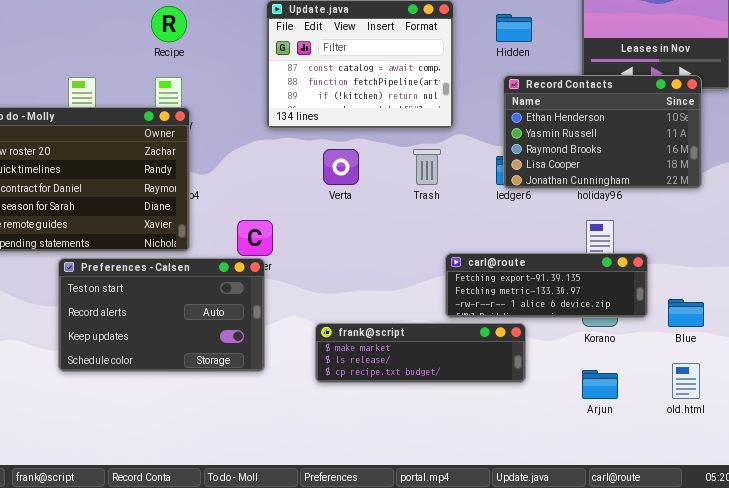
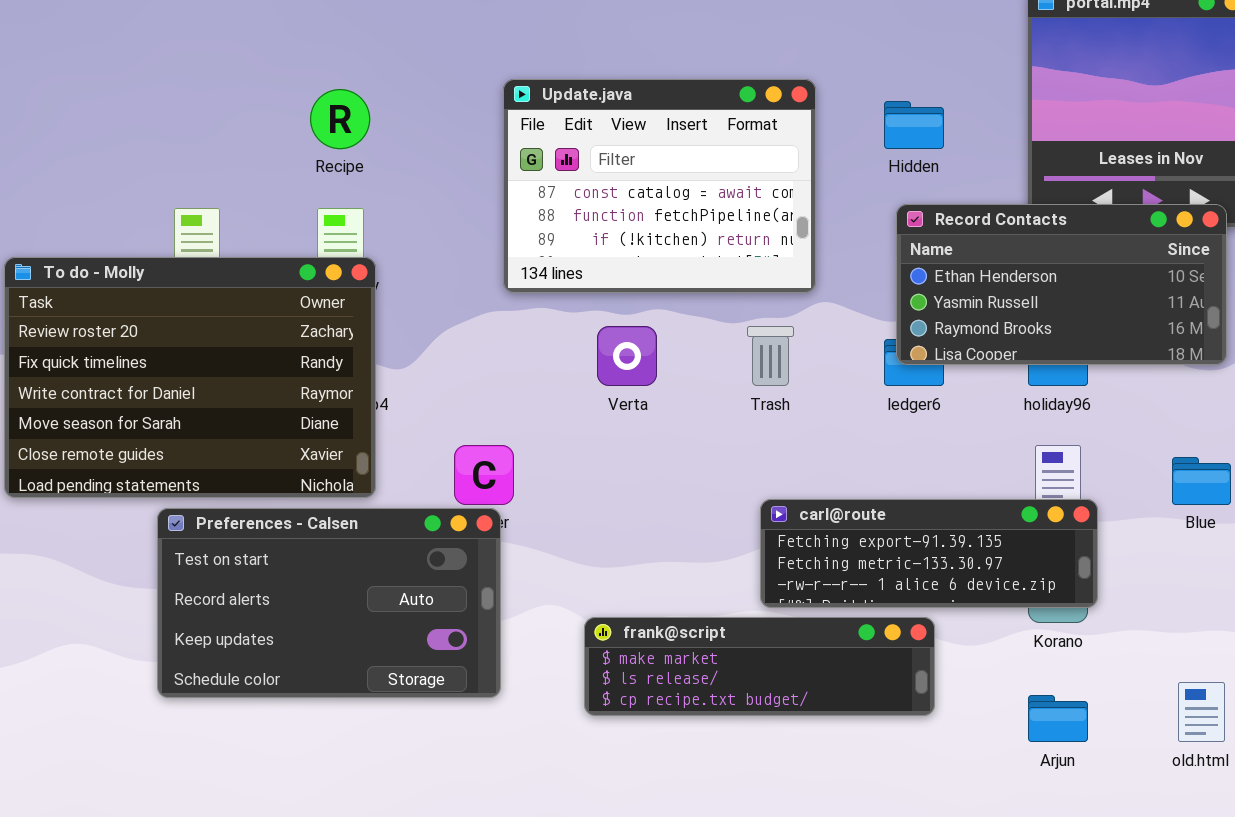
Record Contacts: [503,75,702,189] -> [896,204,1227,365], resized
carl@route: [445,253,648,318] -> [760,499,1098,608], moved
Blue: [668,299,704,327] -> [1172,457,1231,505], moved

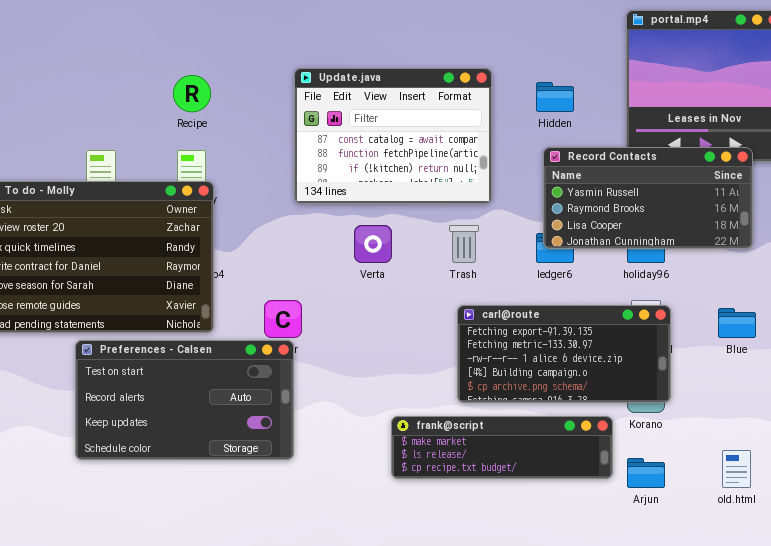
Record Contacts: [896,204,1227,365] -> [543,147,753,249], scrolled down 1 row
carl@route: [760,499,1098,608] -> [457,305,671,403], resized
frank@script: [584,617,935,716] -> [391,416,613,479], moved

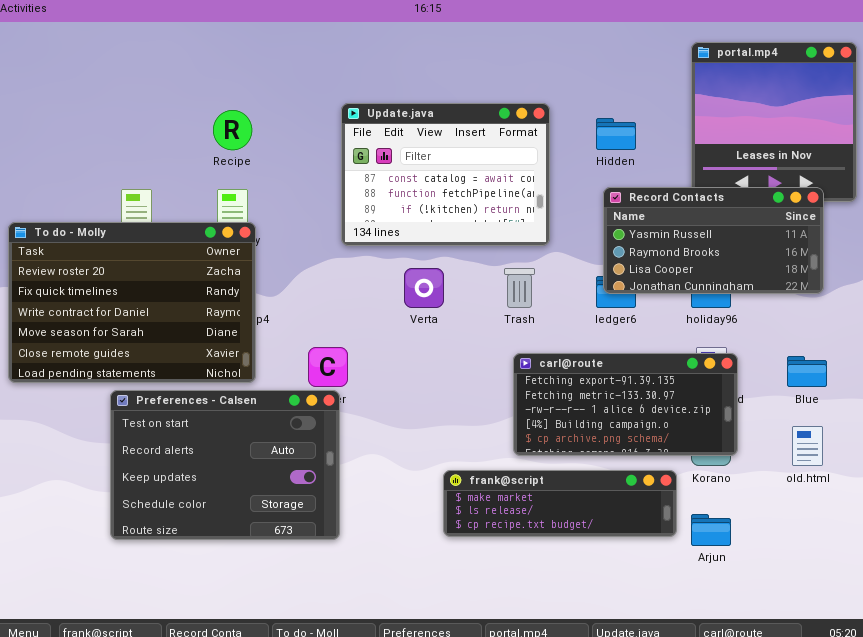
Preferences - Calsen: [75,340,294,460] -> [110,390,340,540], resized
old.html: [722,450,751,488] -> [792,426,823,466], moved

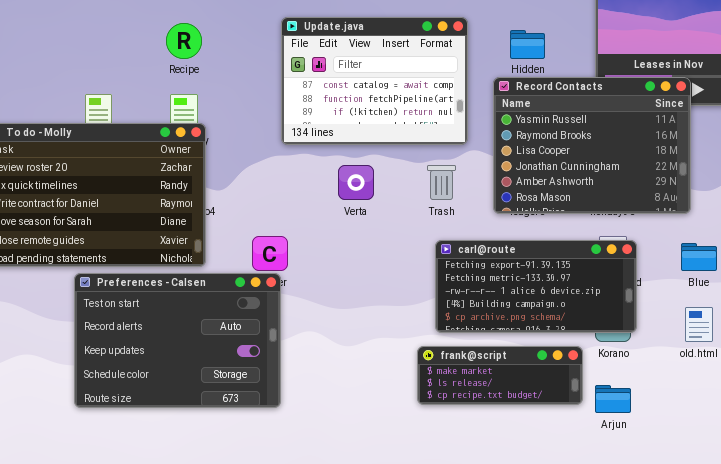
Record Contacts: [603,187,824,294] -> [493,77,691,214], moved, resized
frank@script: [443,470,677,537] -> [417,346,583,405], resized

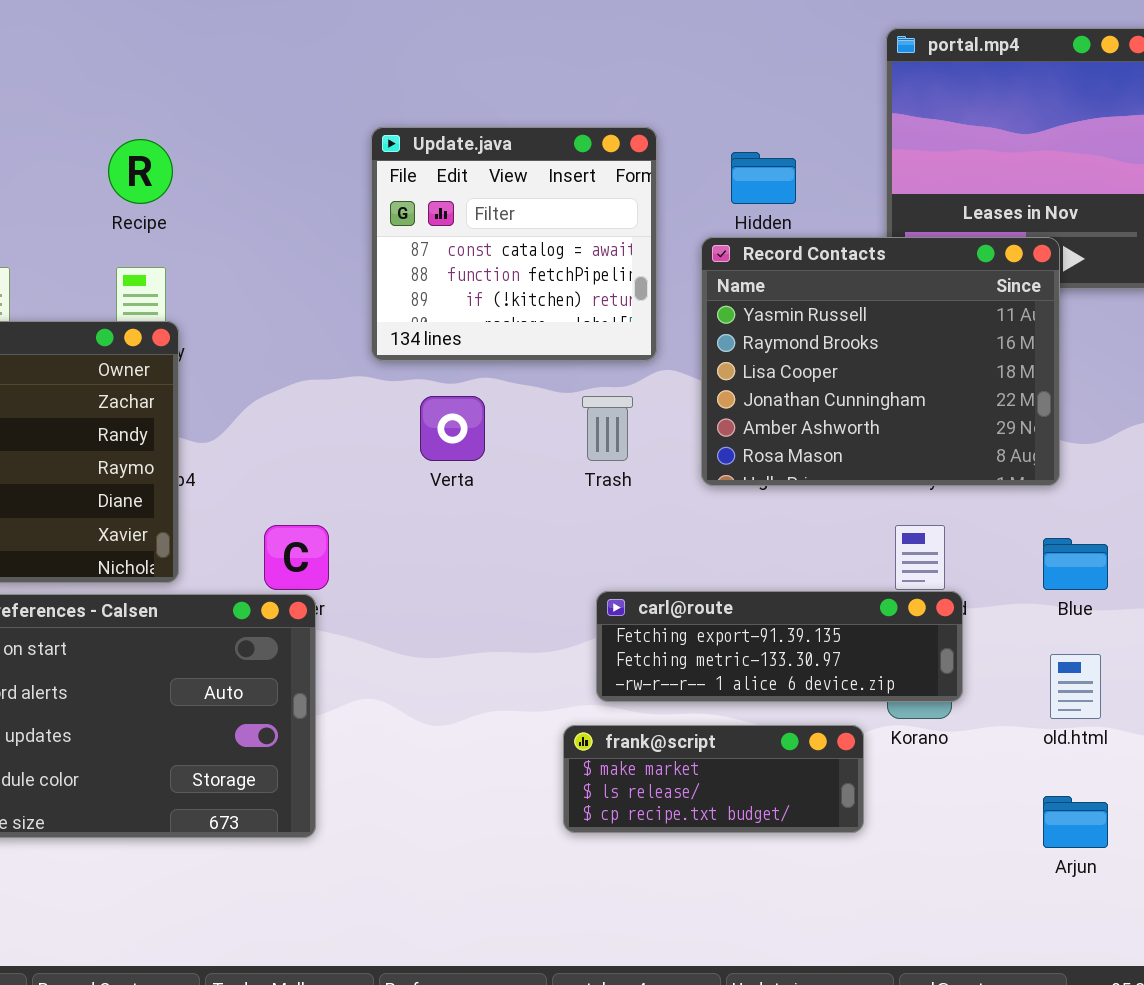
Update.java: [281,17,468,145] -> [371,127,657,361], resized
carl@route: [435,240,637,333] -> [596,591,963,702], resized
Arjun: [595,385,631,413] -> [1043,796,1108,848], moved

